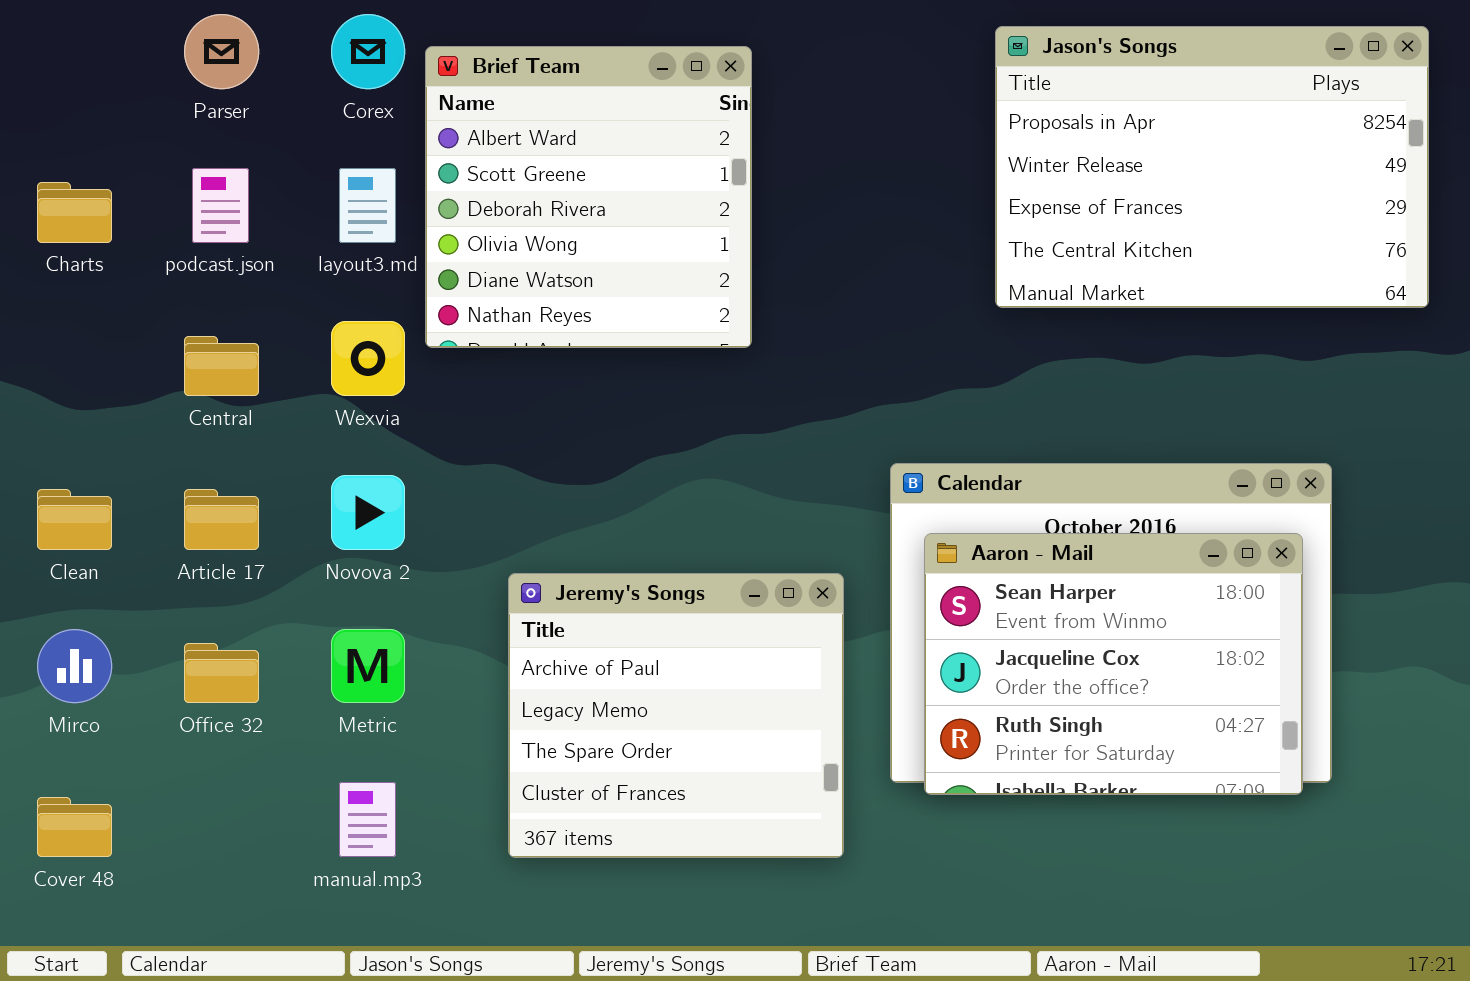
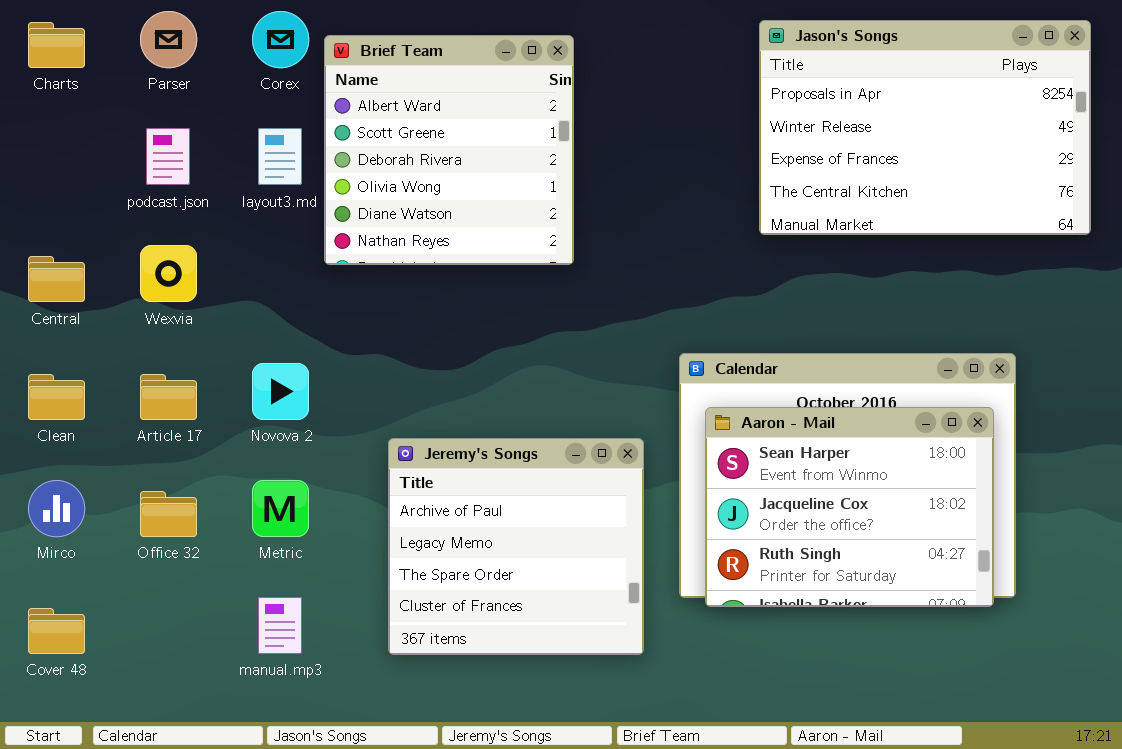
Charts: [37,182,112,243] -> [28,22,85,68], moved
Wexvia: [331,321,405,396] -> [140,245,197,302], moved
Central: [184,336,259,396] -> [28,256,85,302], moved

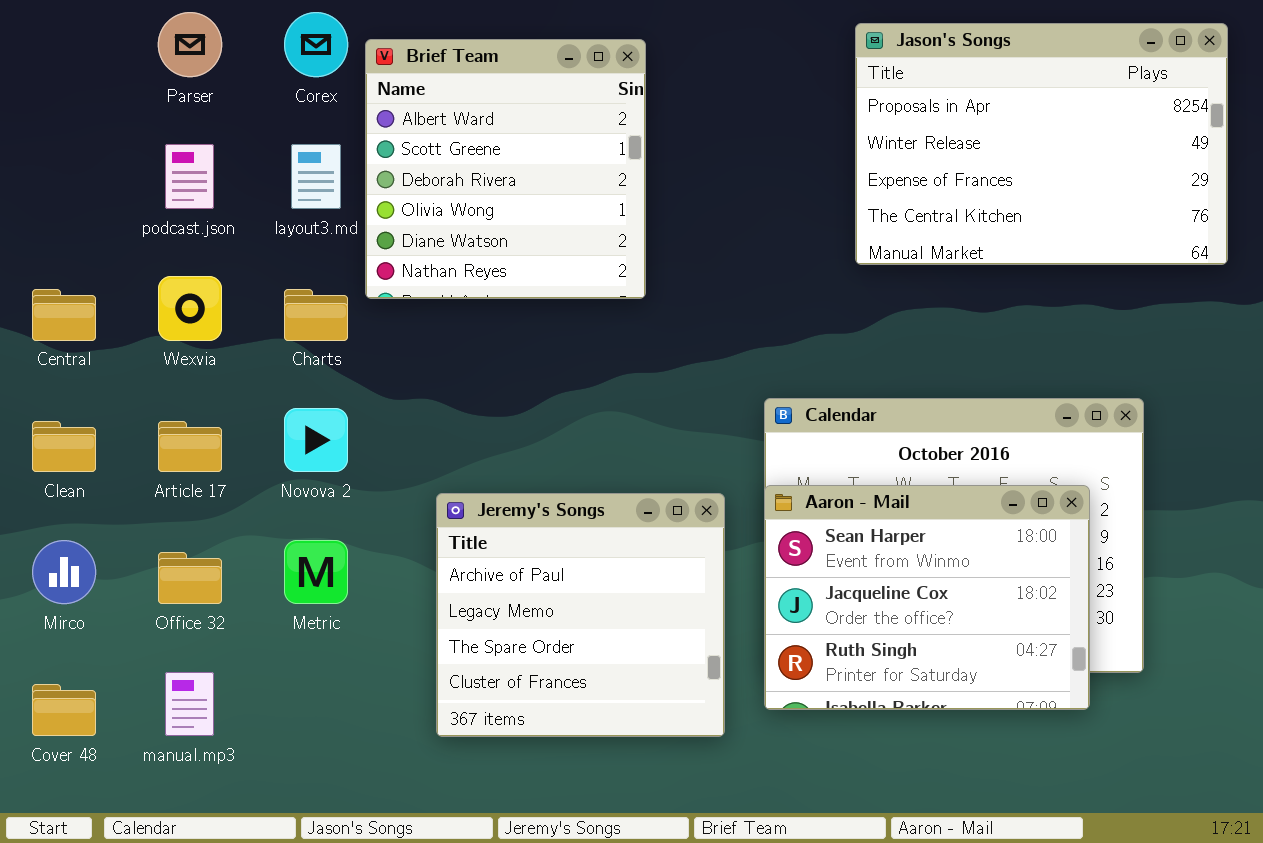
Charts: [28,22,85,68] -> [284,289,348,341], moved
Aaron - Mail: [705,407,994,607] -> [764,485,1090,710], moved
manual.mp3: [258,597,302,654] -> [165,672,214,736], moved

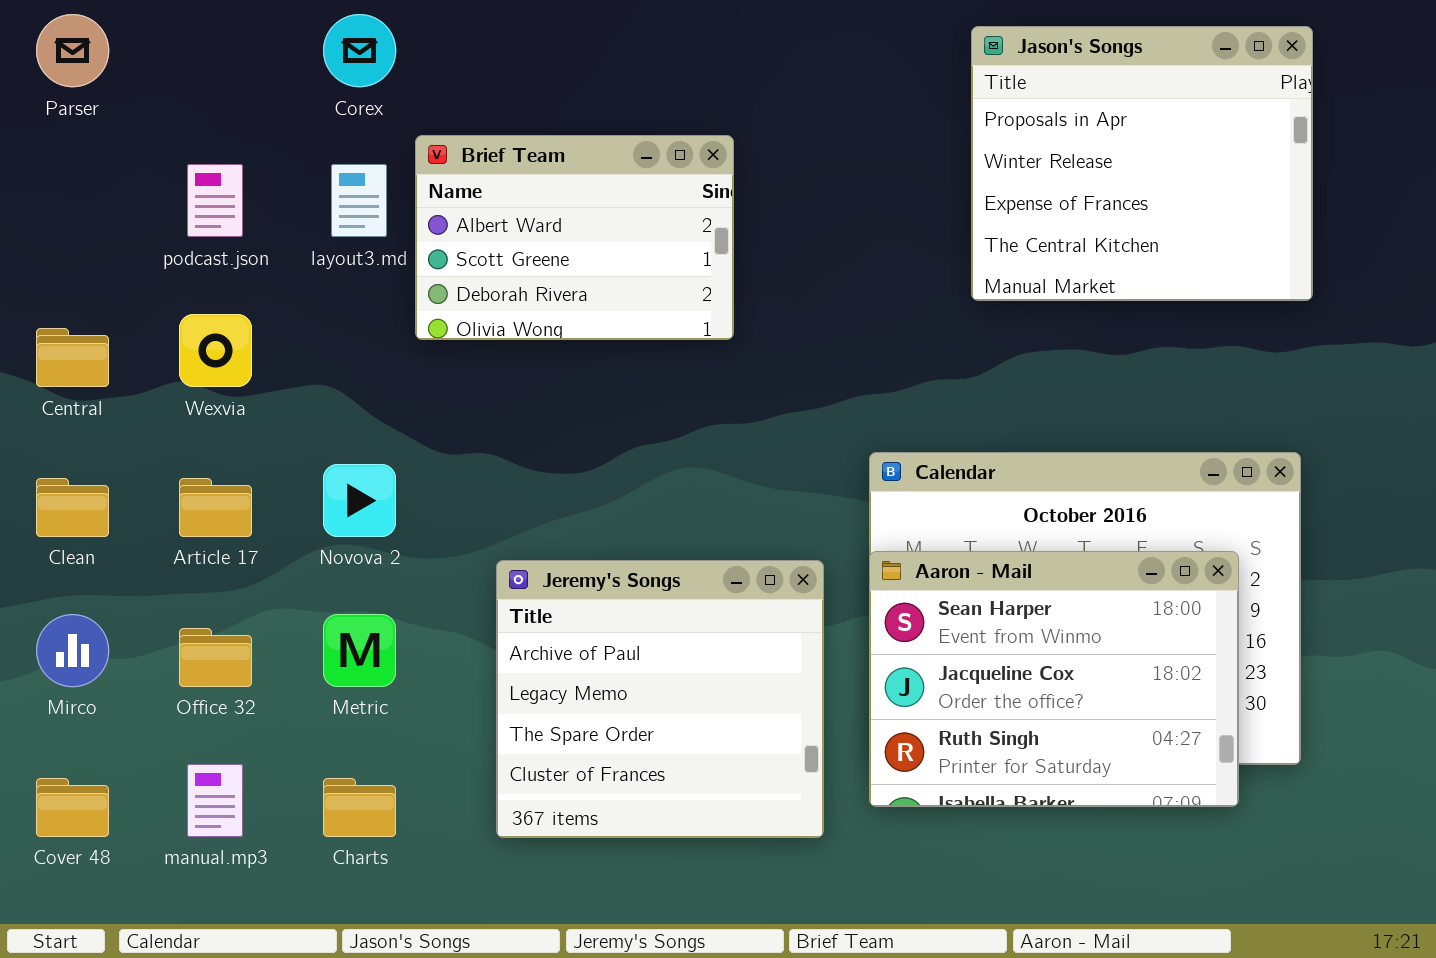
Parser: [158,12,222,77] -> [36,14,109,87], moved
Jason's Songs: [855,23,1228,265] -> [971,26,1313,301], resized
Brief Team: [365,39,646,299] -> [415,135,734,340], resized
Charts: [284,289,348,341] -> [323,778,396,837], moved

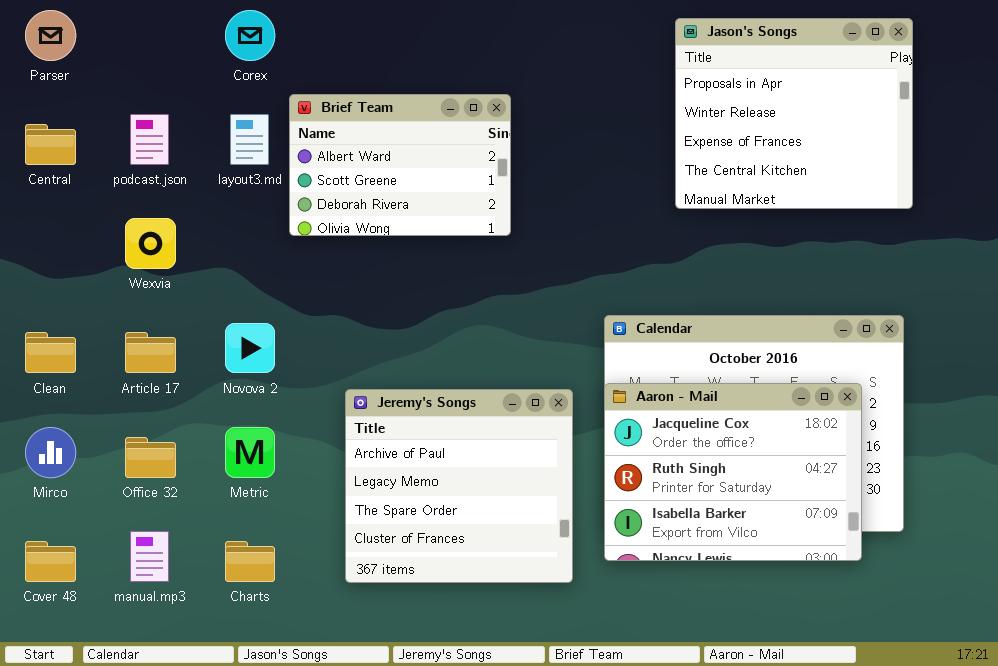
Central: [36,328,109,387] -> [25,124,76,165], moved
Aaron - Mail: [869,551,1239,807] -> [604,383,862,561], scrolled down 1 row

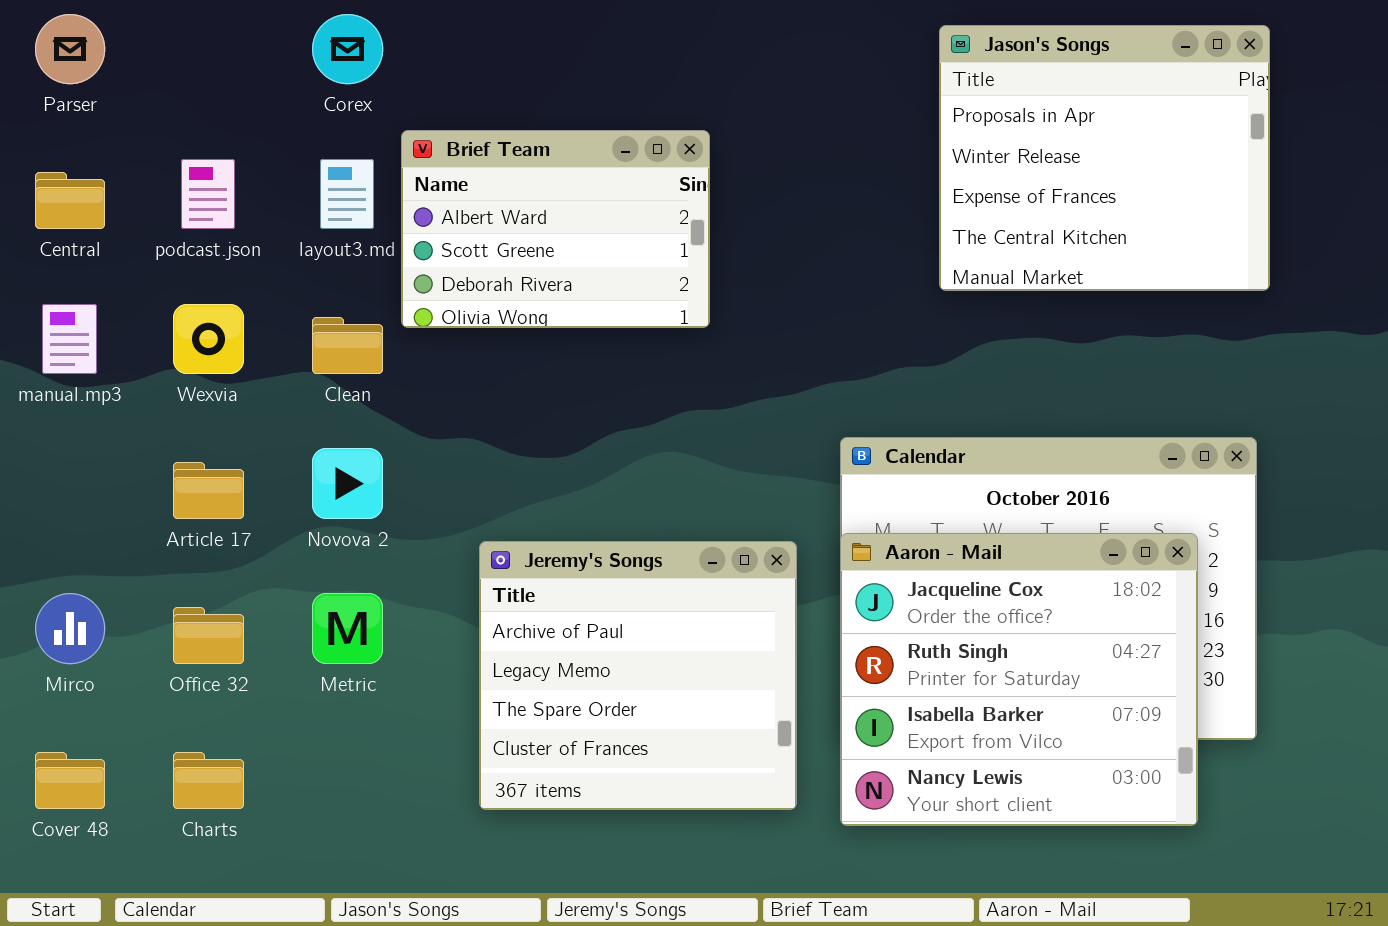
Clean: [25,332,76,373] -> [312,317,383,374], moved
Aaron - Mail: [604,383,862,561] -> [840,533,1198,826], resized
manual.mp3: [130,531,169,582] -> [42,304,97,374], moved
Charts: [225,541,275,582] -> [173,752,244,809], moved

